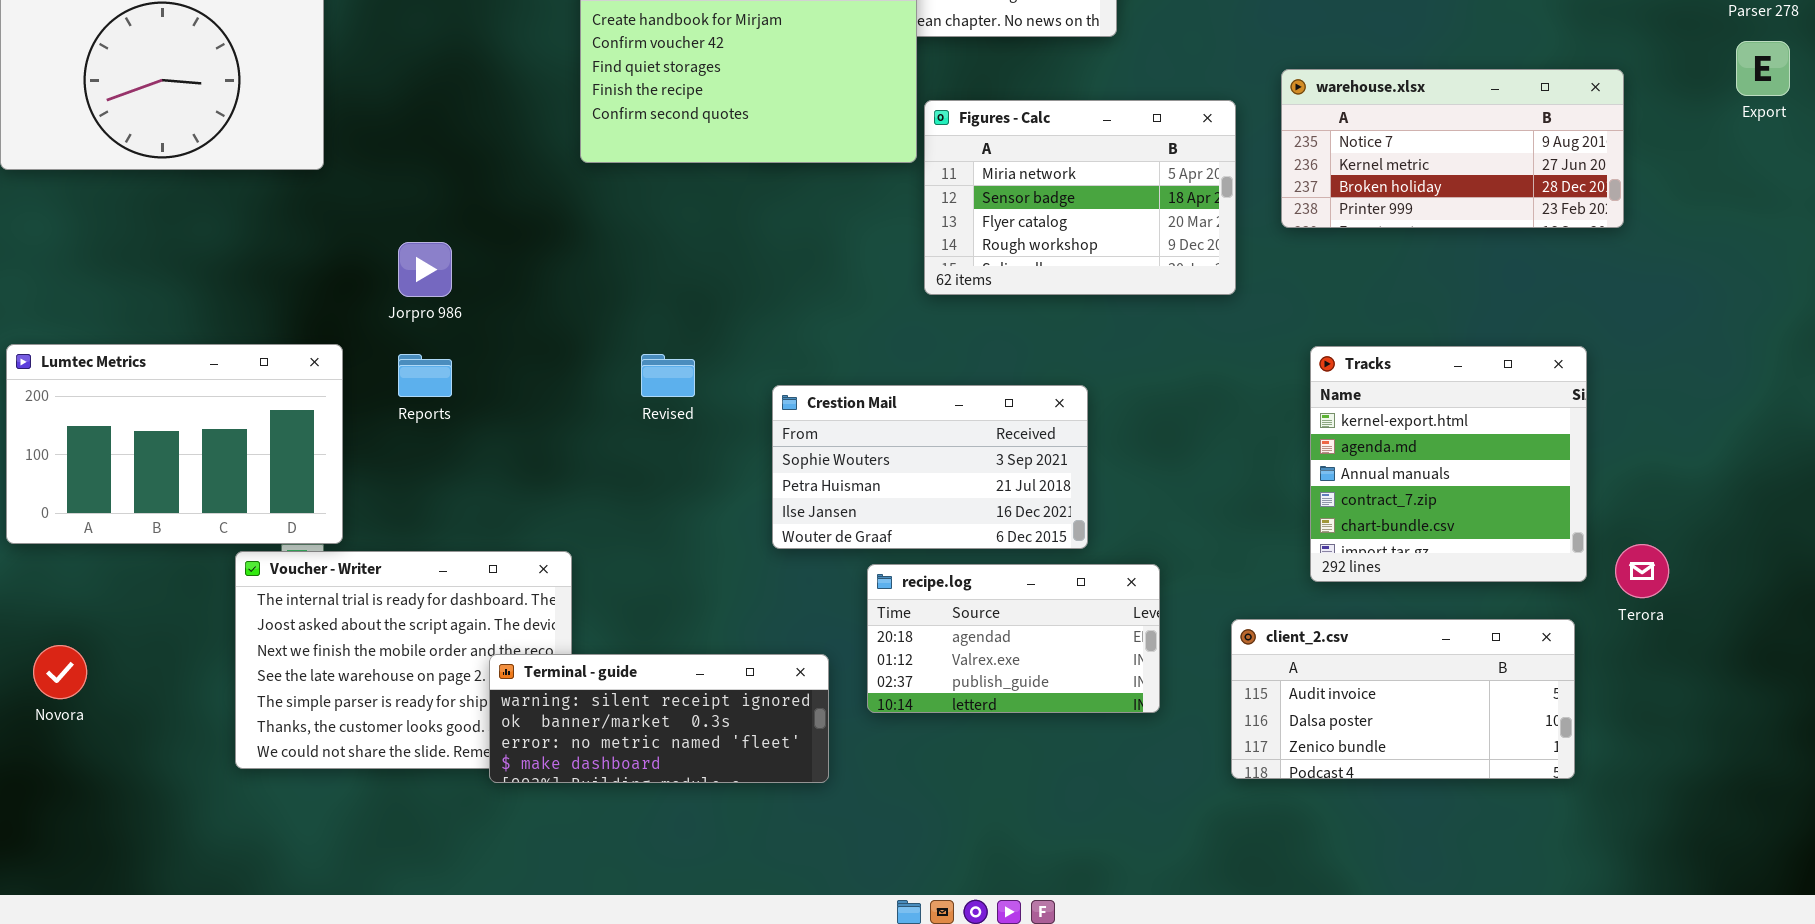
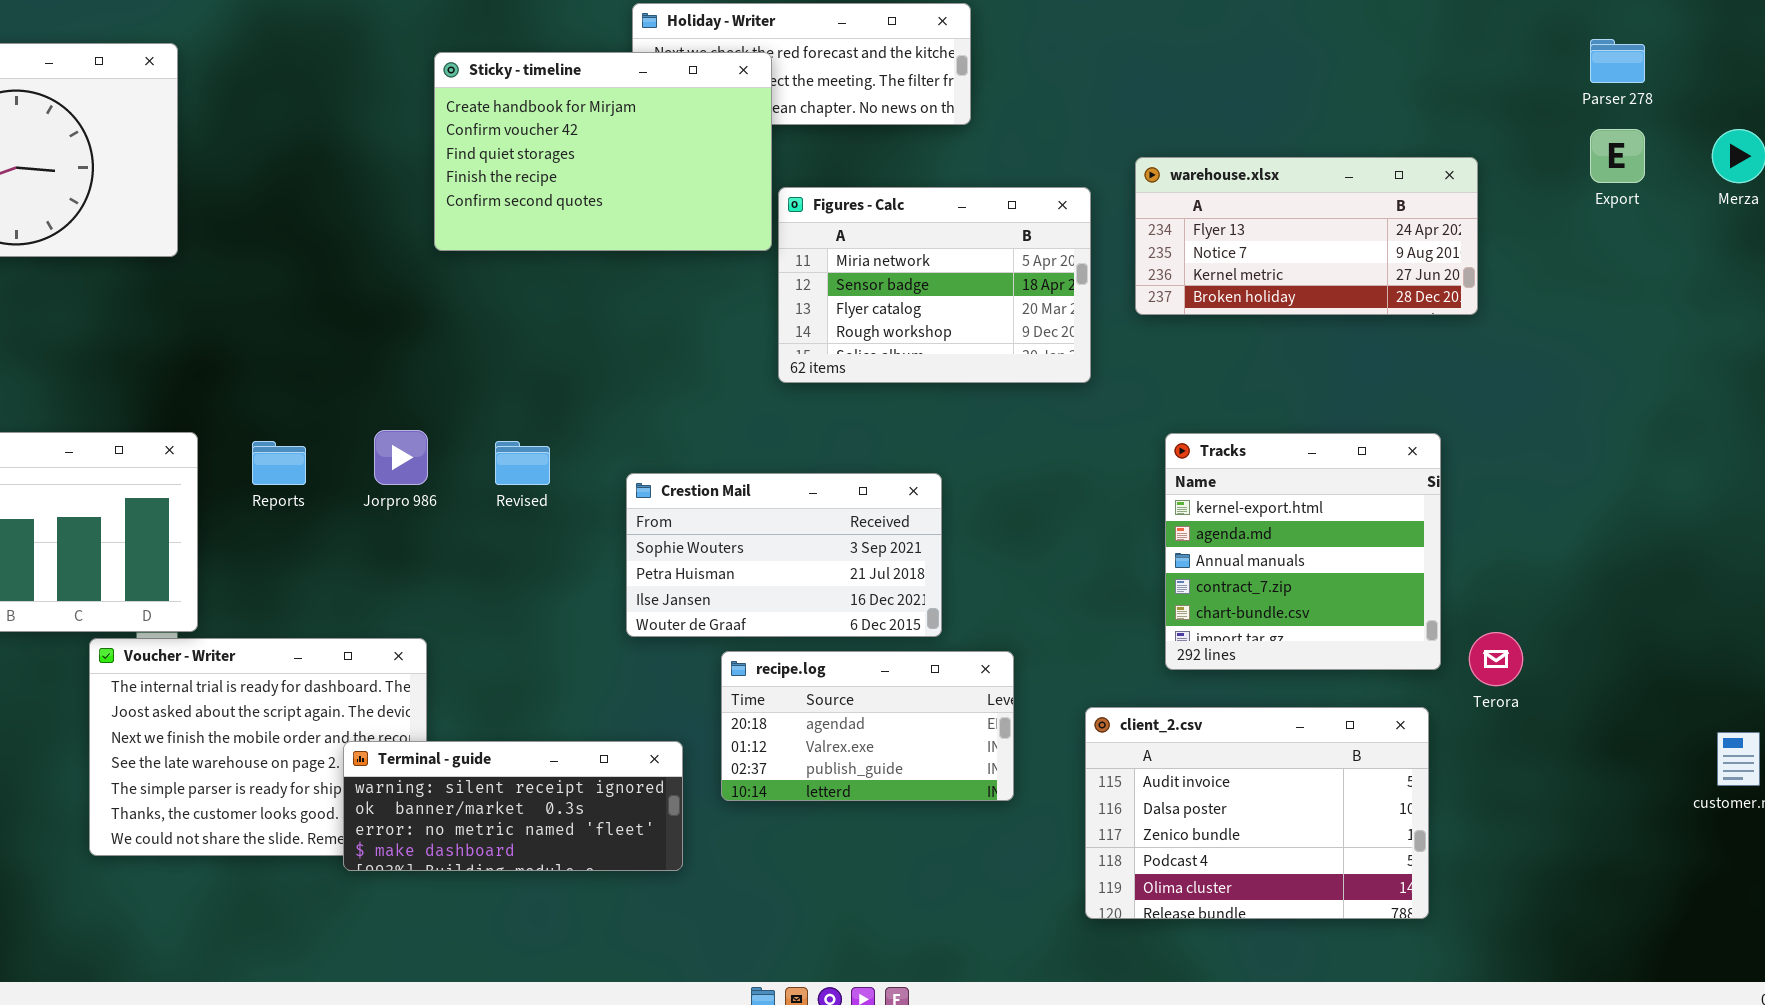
warehouse.xlsx: [1281,69,1624,228] -> [1135,157,1478,315], scrolled up 1 row
Jorpro 986: [398,242,452,297] -> [374,430,428,485], moved
client_2.csv: [1231,619,1575,779] -> [1085,707,1429,919], resized

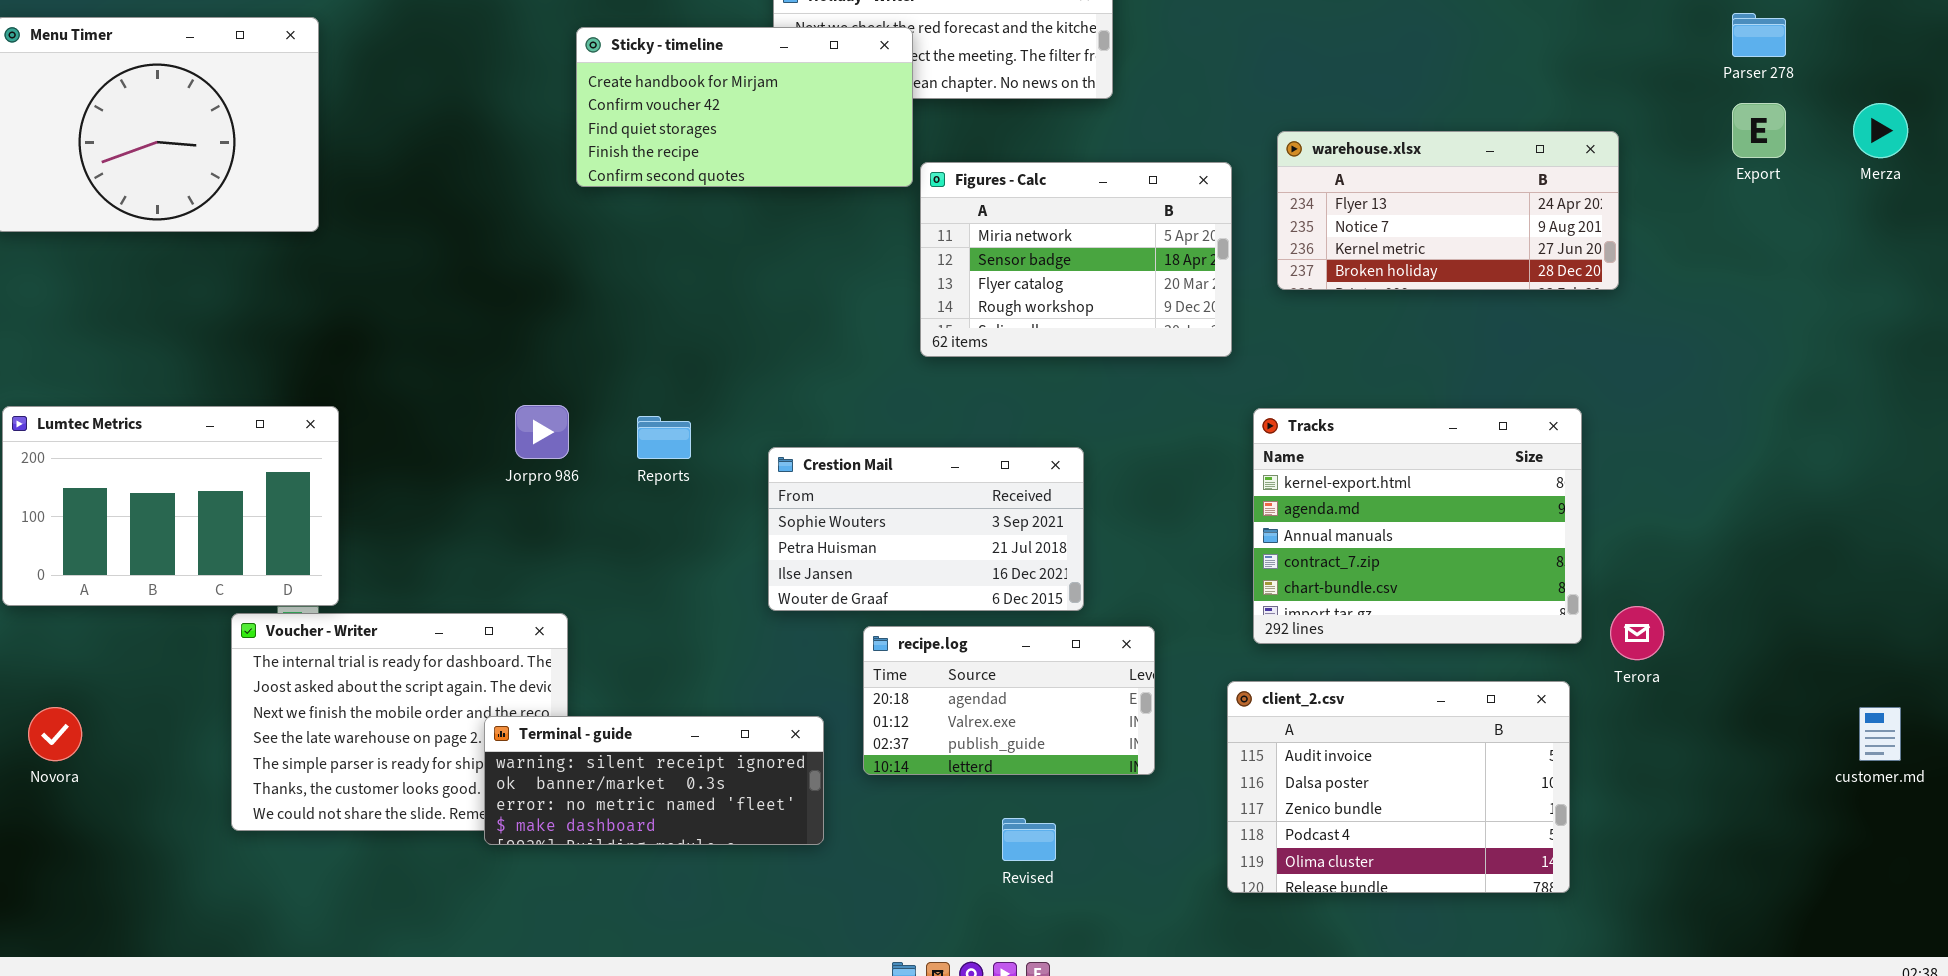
Sticky - timeline: [434,52,772,251] -> [576,27,913,187], resized
Tracks: [1165,433,1441,670] -> [1253,408,1582,644], resized
Reports: [252,441,306,485] -> [637,416,691,459], moved
Revised: [495,441,550,485] -> [1002,818,1056,861], moved

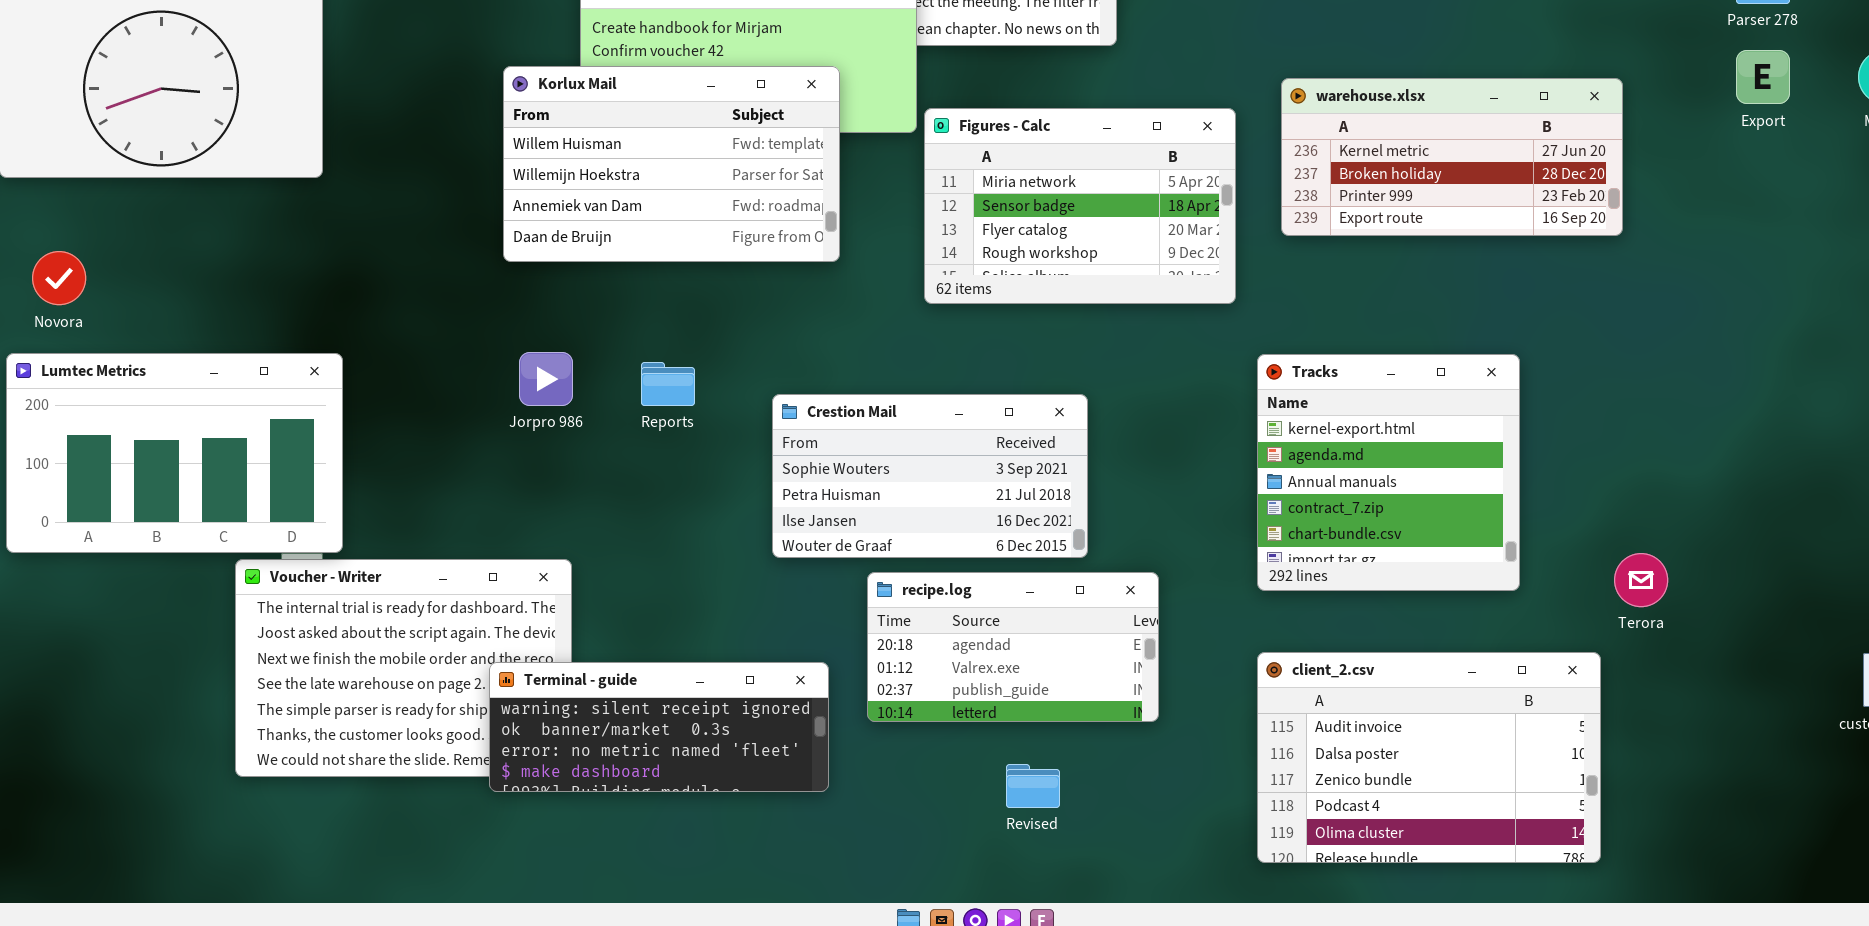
Korlux Mail: none -> [503,66,840,262], opened
warehouse.xlsx: [1277,131,1619,290] -> [1281,78,1623,236], scrolled down 2 rows
Tracks: [1253,408,1582,644] -> [1257,354,1520,591], resized
client_2.csv: [1227,681,1570,893] -> [1257,652,1601,863], moved
Novora: [28,707,82,761] -> [32,251,86,305], moved

